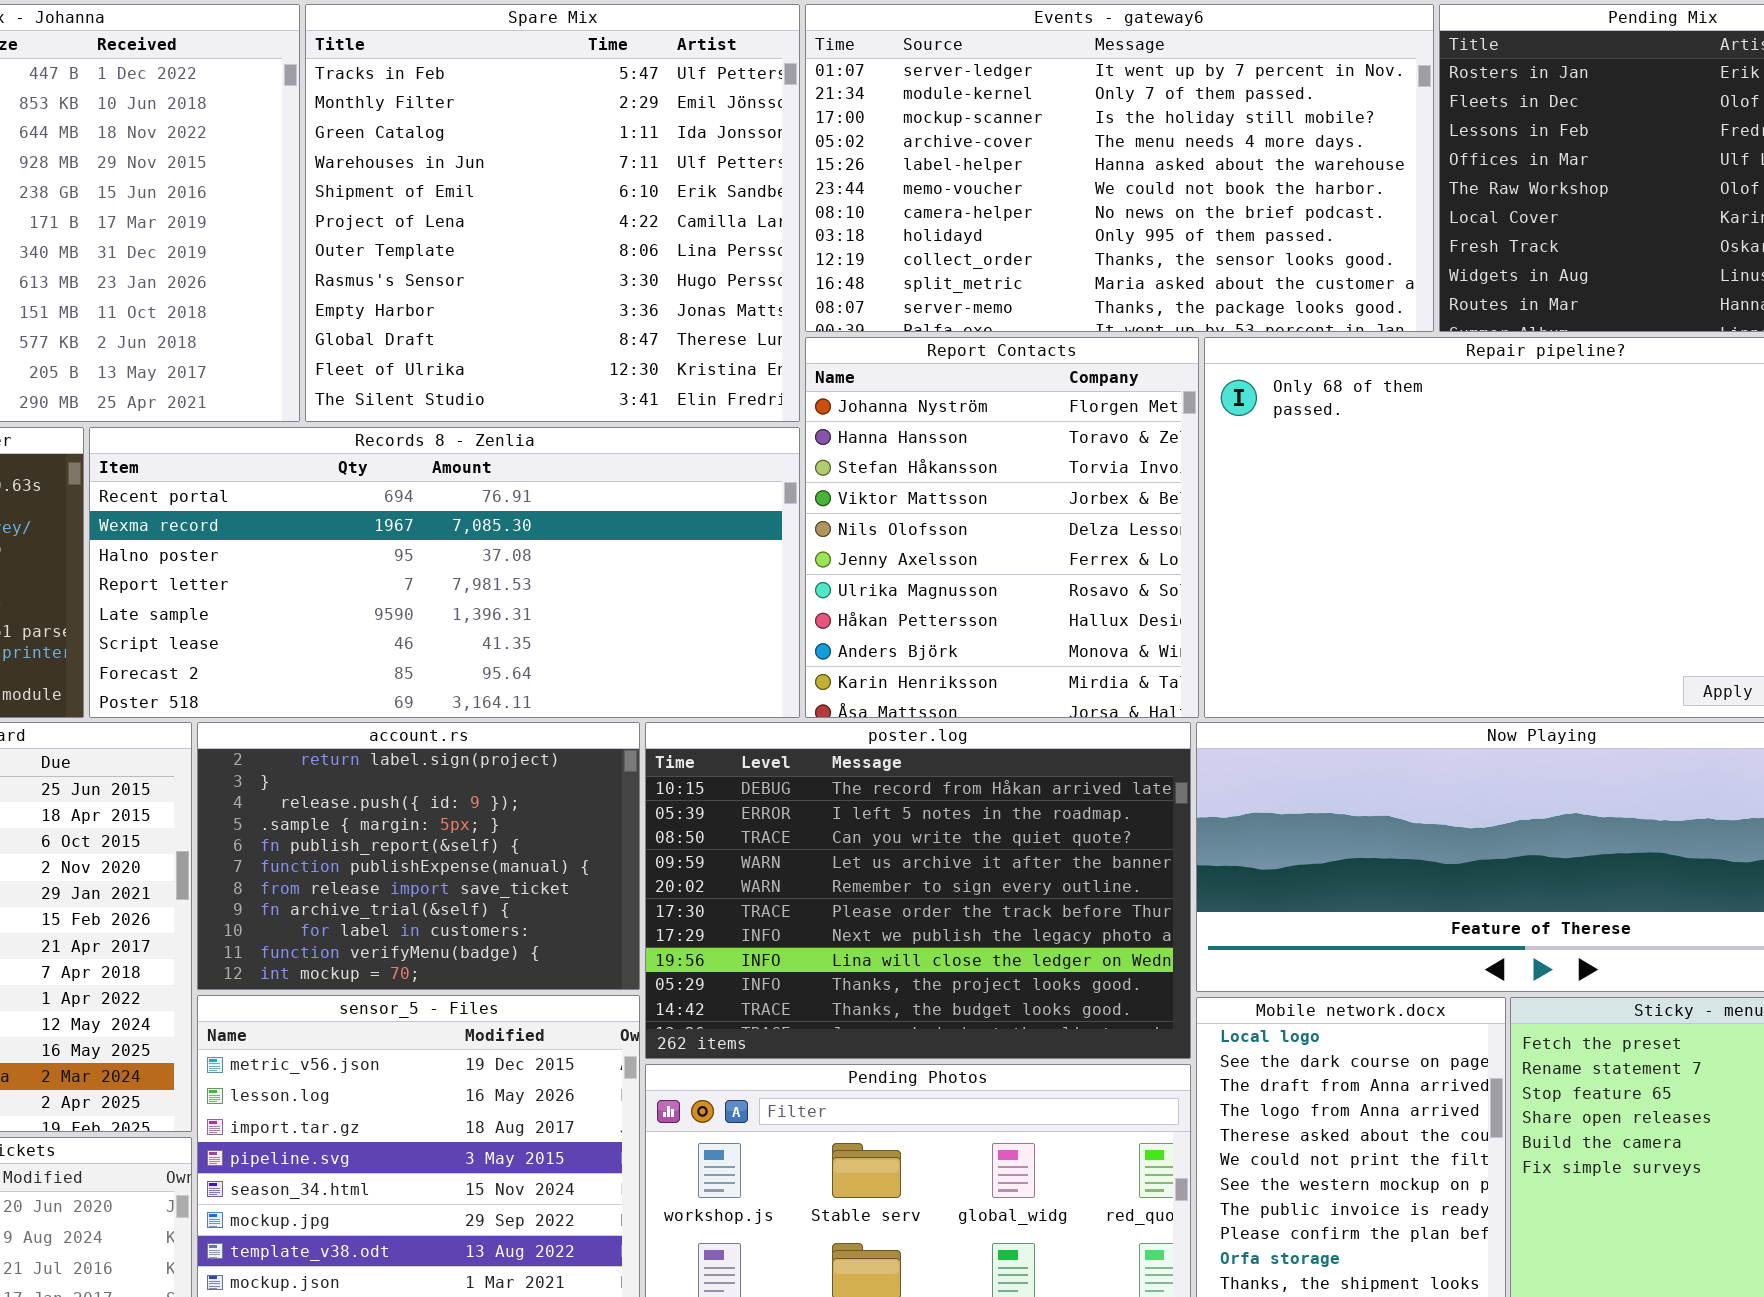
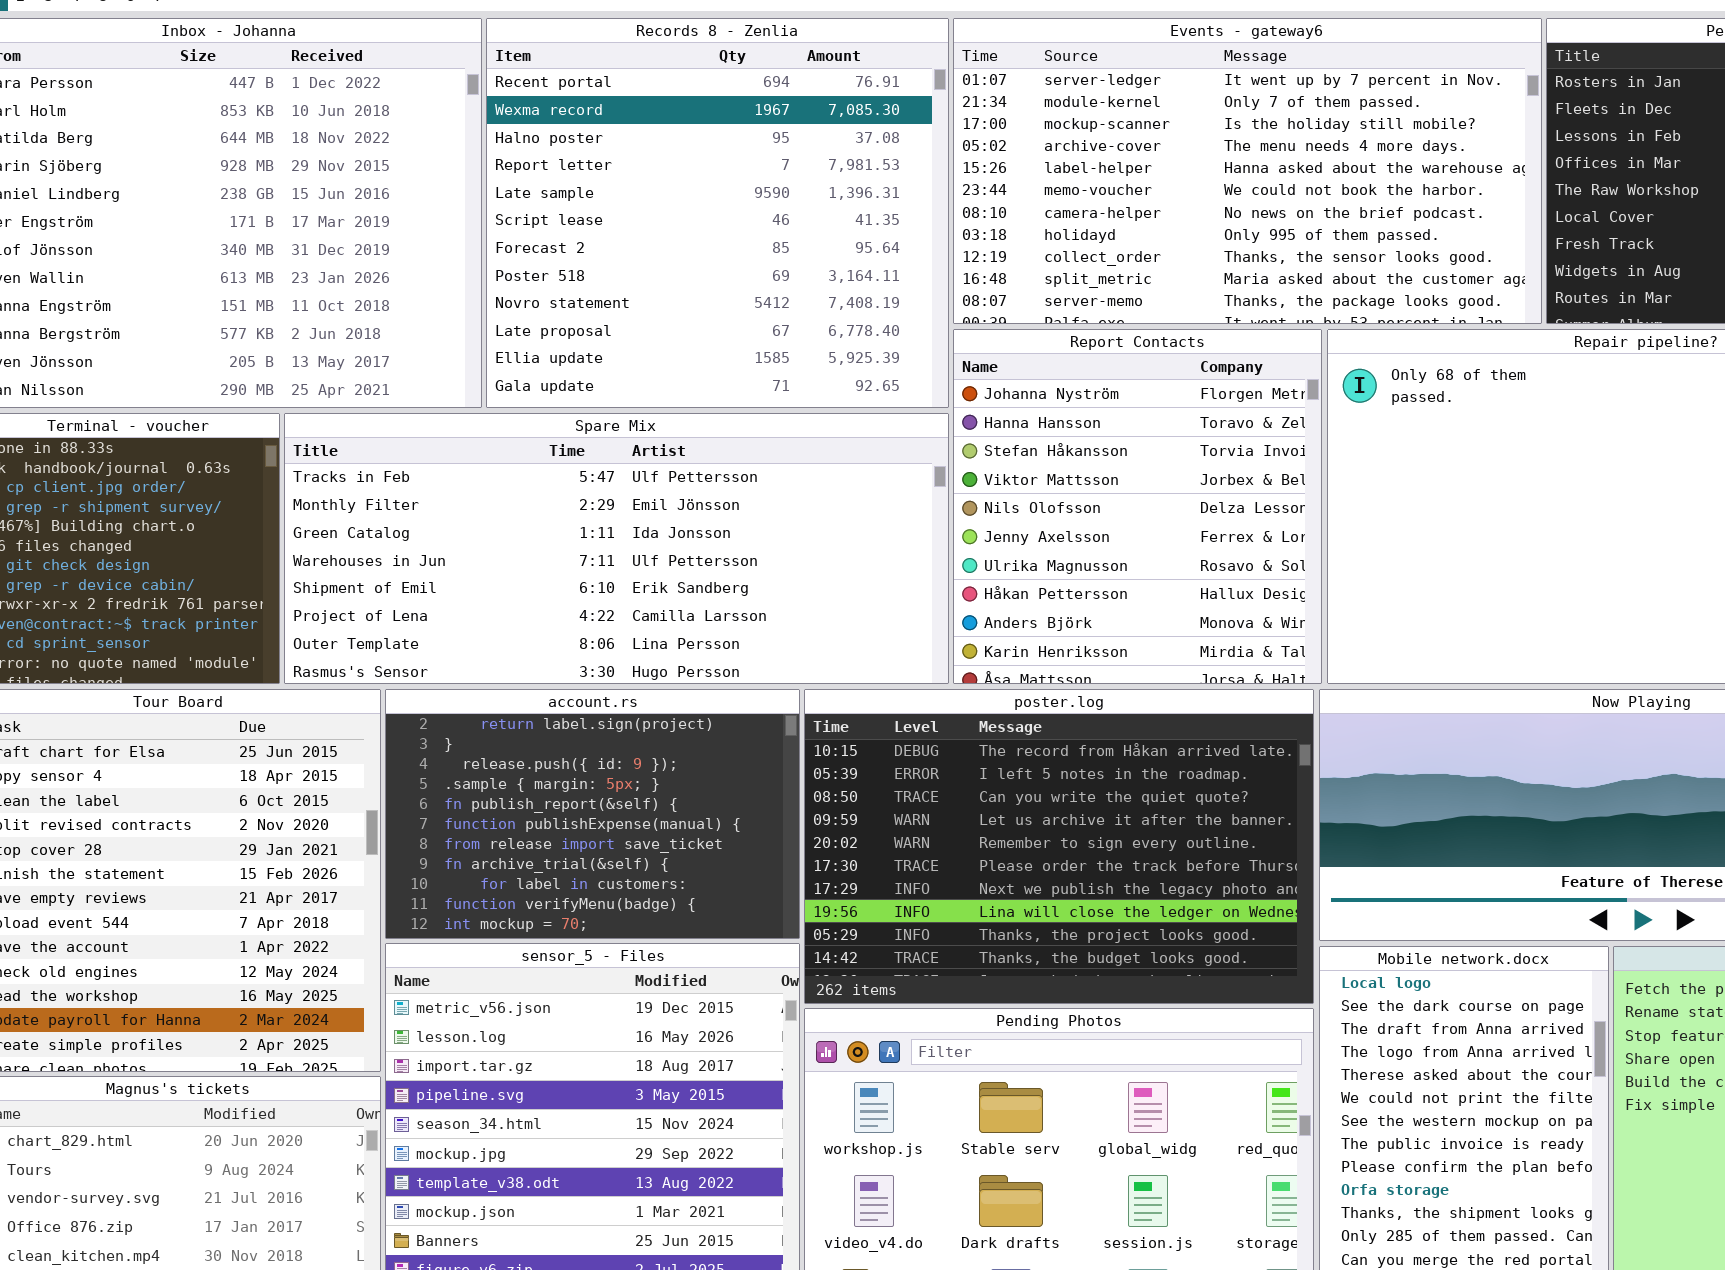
Spare Mix: [305,4,800,422] -> [284,413,949,684], moved, resized
Records 8 - Zenlia: [89,427,800,718] -> [486,18,949,408], moved, resized

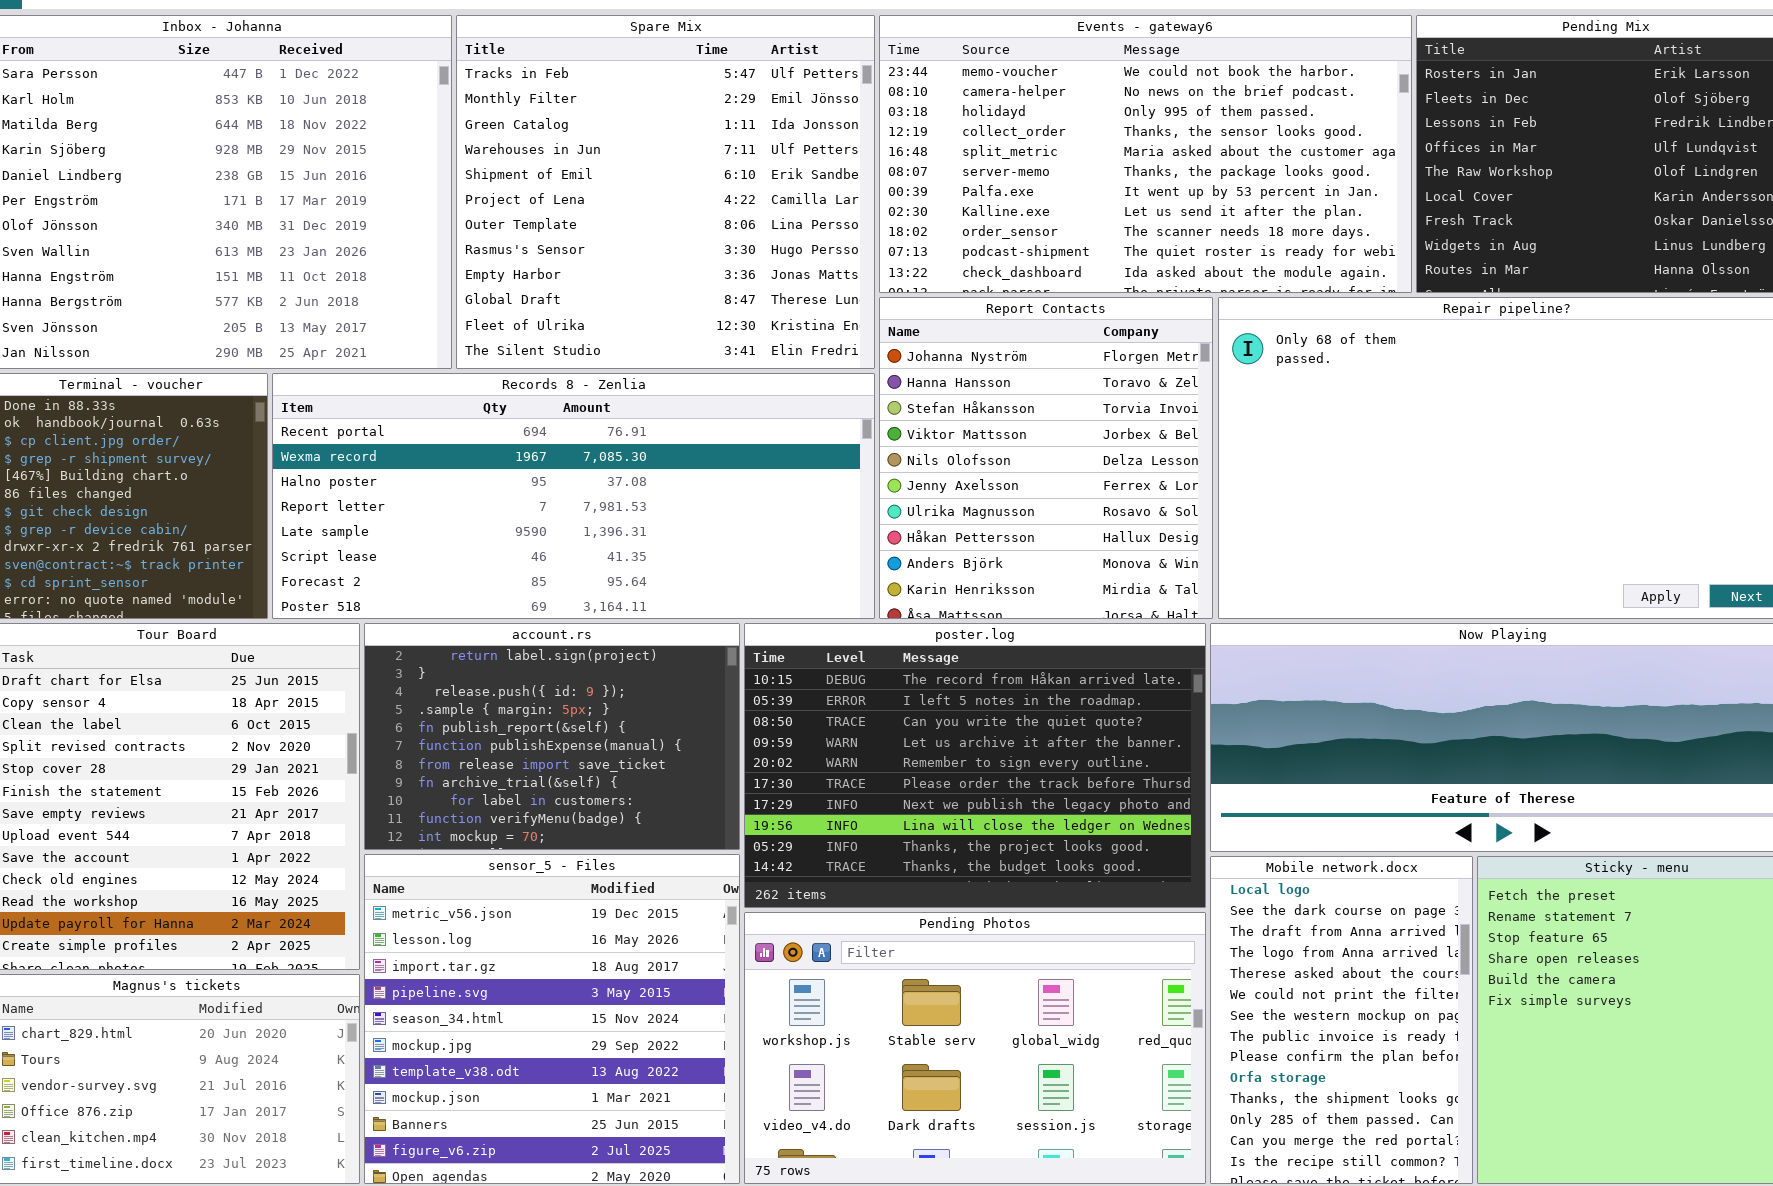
Records 8 - Zenlia: [486,18,949,408] -> [272,373,875,619], moved, resized
Events - gateway6: [953,18,1542,324] -> [879,15,1412,293], scrolled down 5 rows
Spare Mix: [284,413,949,684] -> [456,15,875,369], moved, resized

